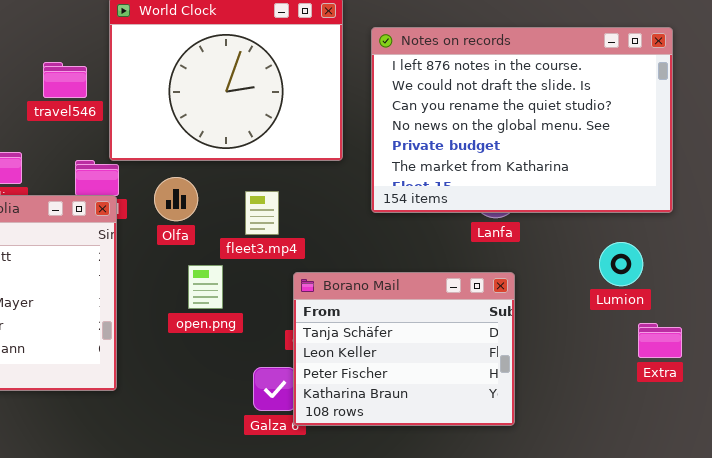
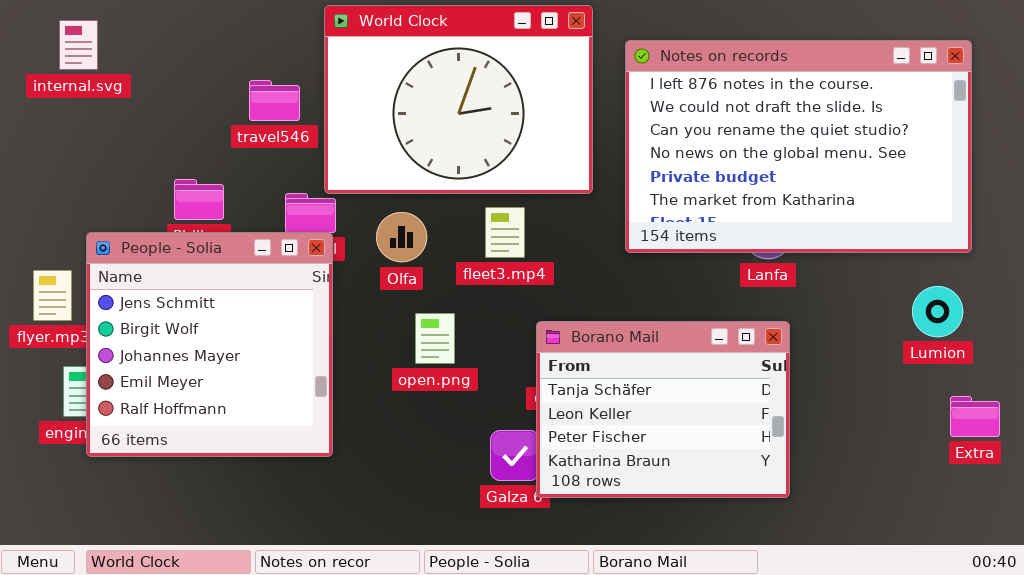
fleet3.mp4: [245,191,279,235] -> [485,207,525,258], moved
Lumion: [599,242,643,286] -> [912,286,963,337], moved
Extra: [638,323,682,358] -> [950,396,1000,437], moved

